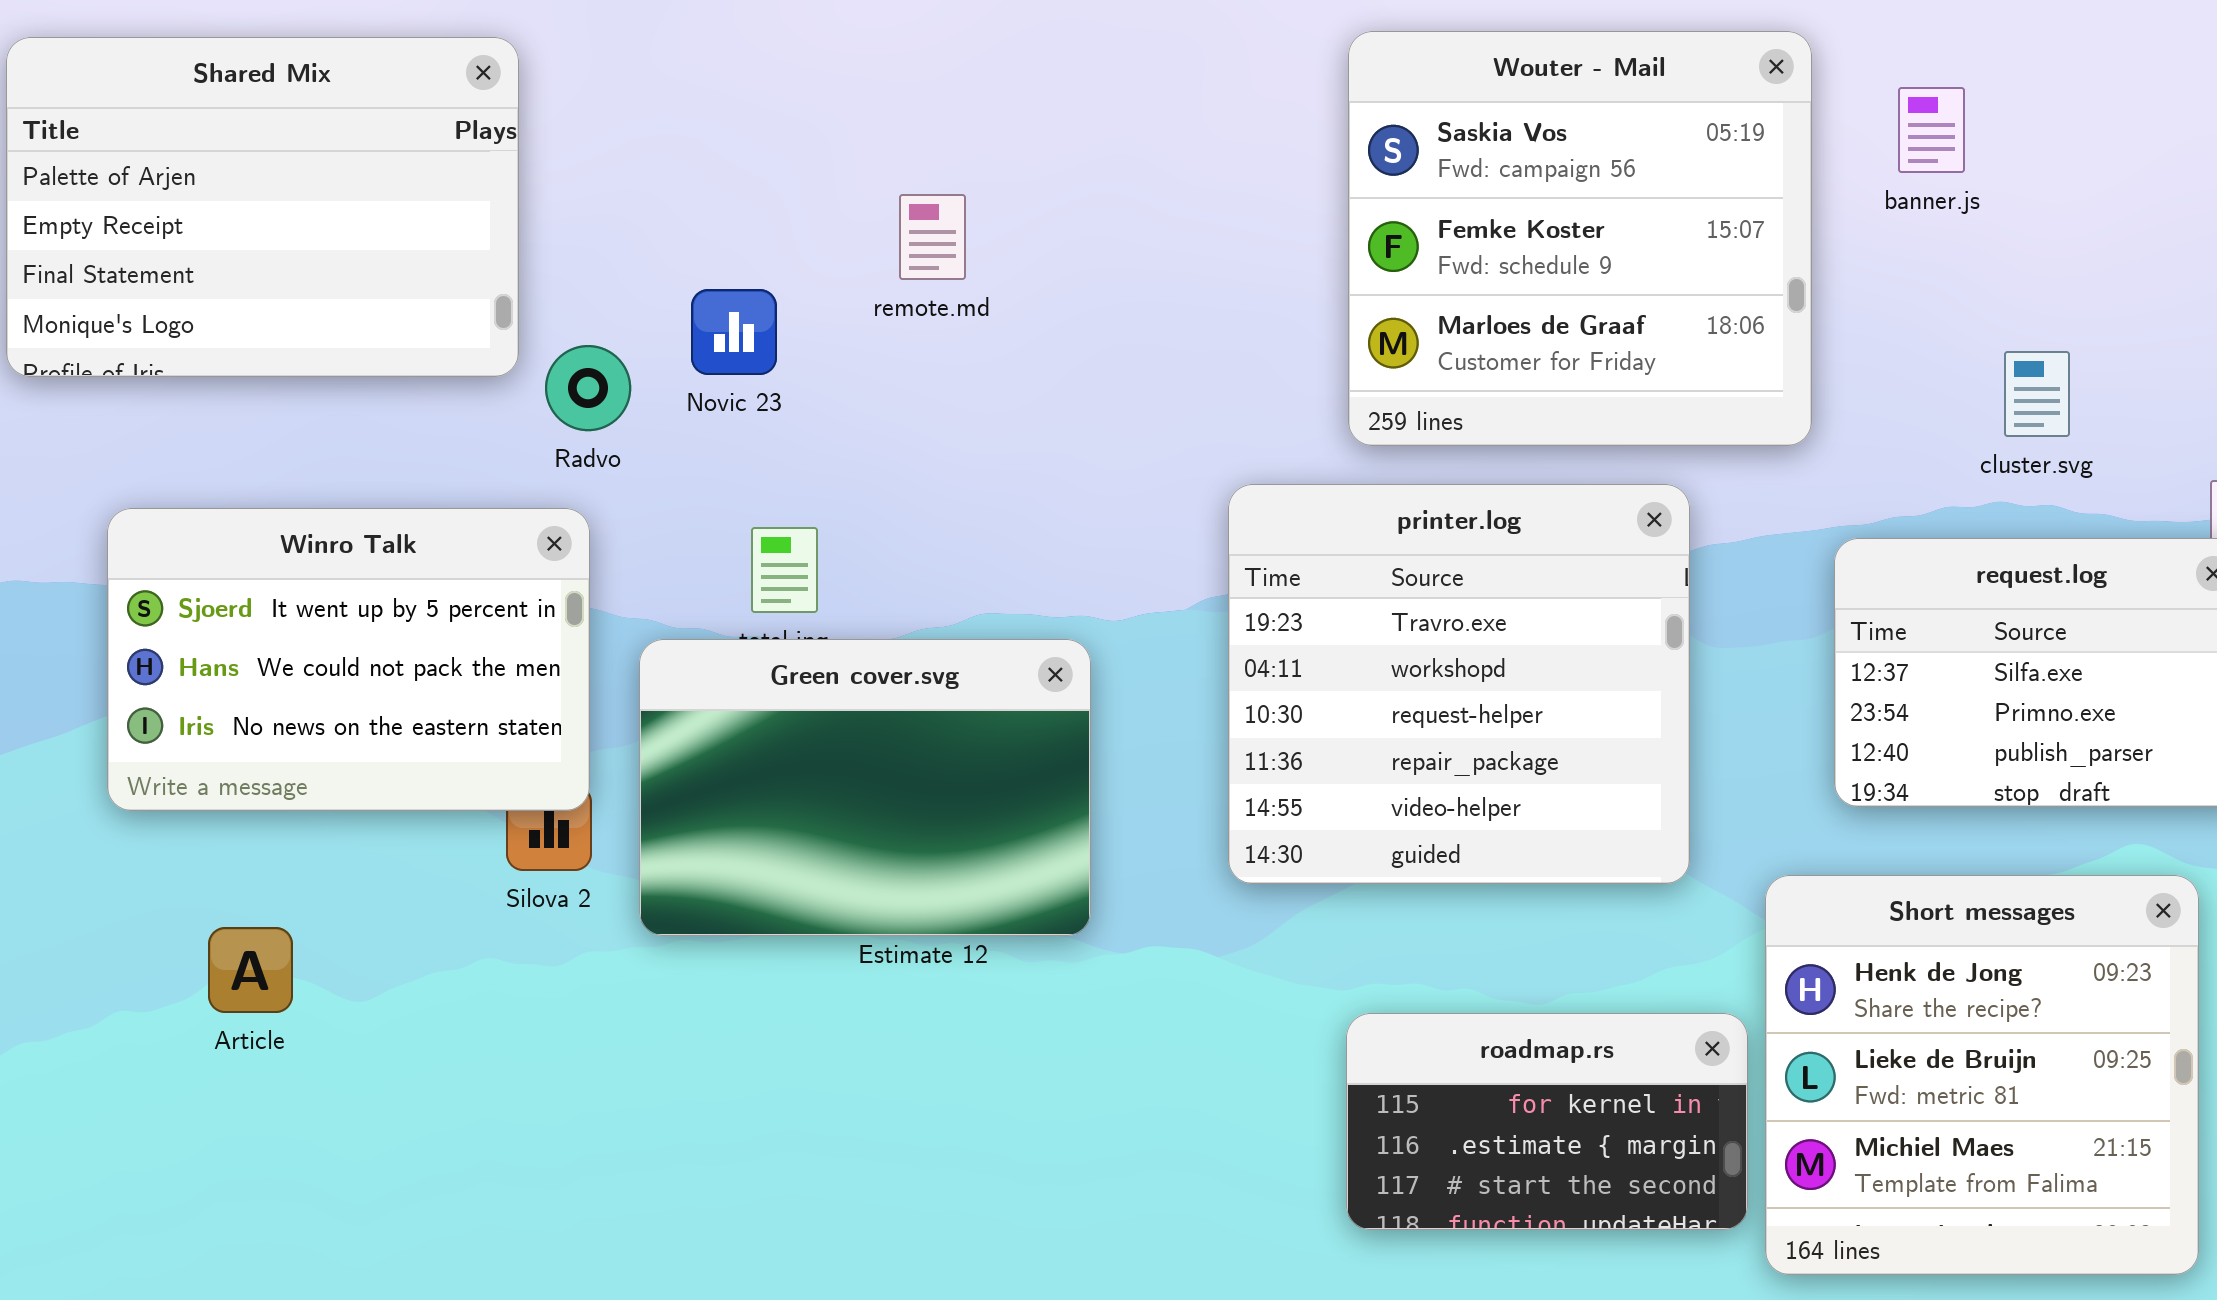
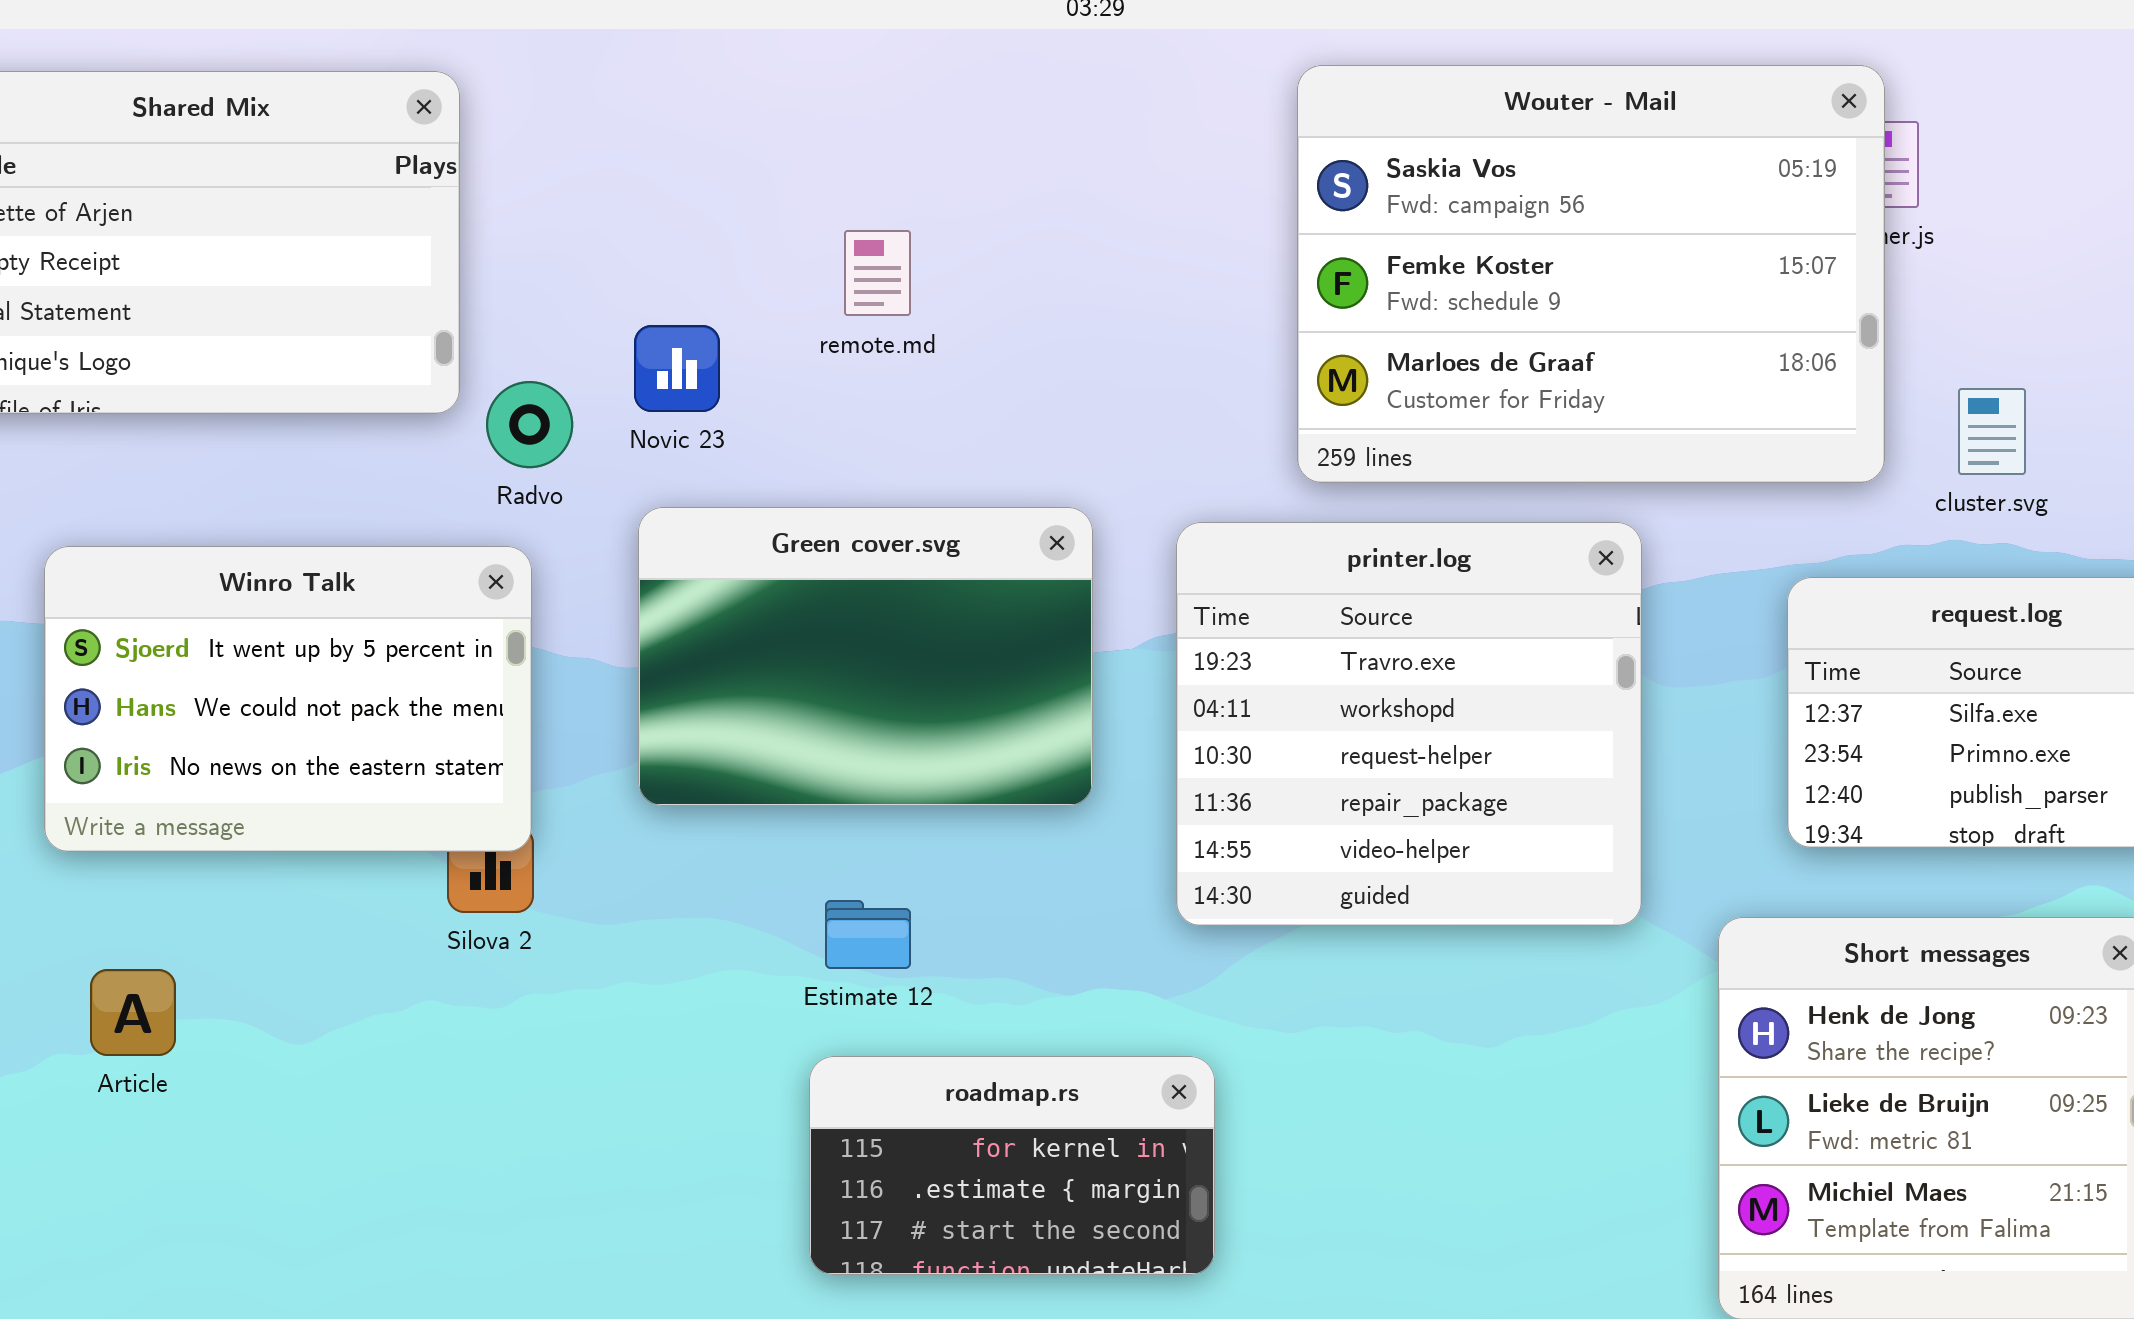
Wouter - Mail: [1348,31,1812,446] -> [1297,65,1885,483], resized
Green cover.svg: [639,639,1091,936] -> [638,507,1093,806], moved
Article: [208,927,293,1013] -> [90,969,176,1056], moved
roadmap.rs: [1346,1013,1748,1230] -> [809,1056,1215,1275], moved

